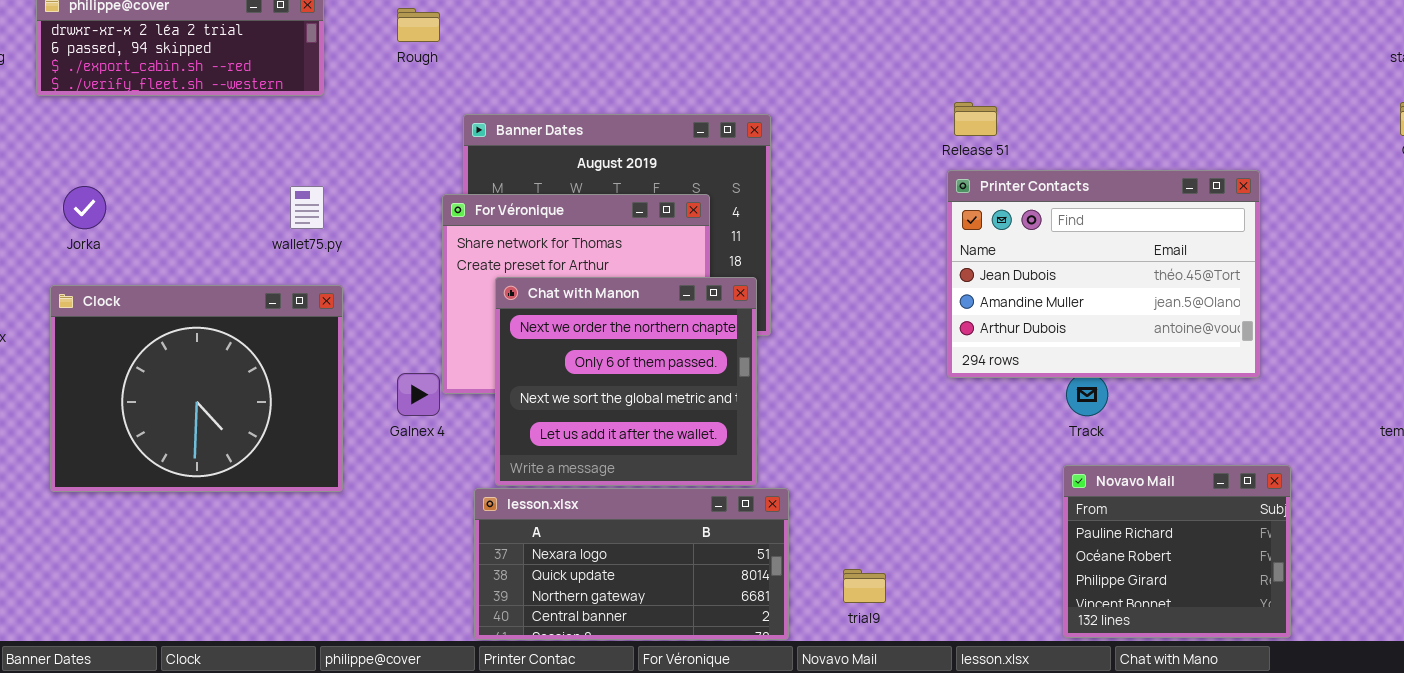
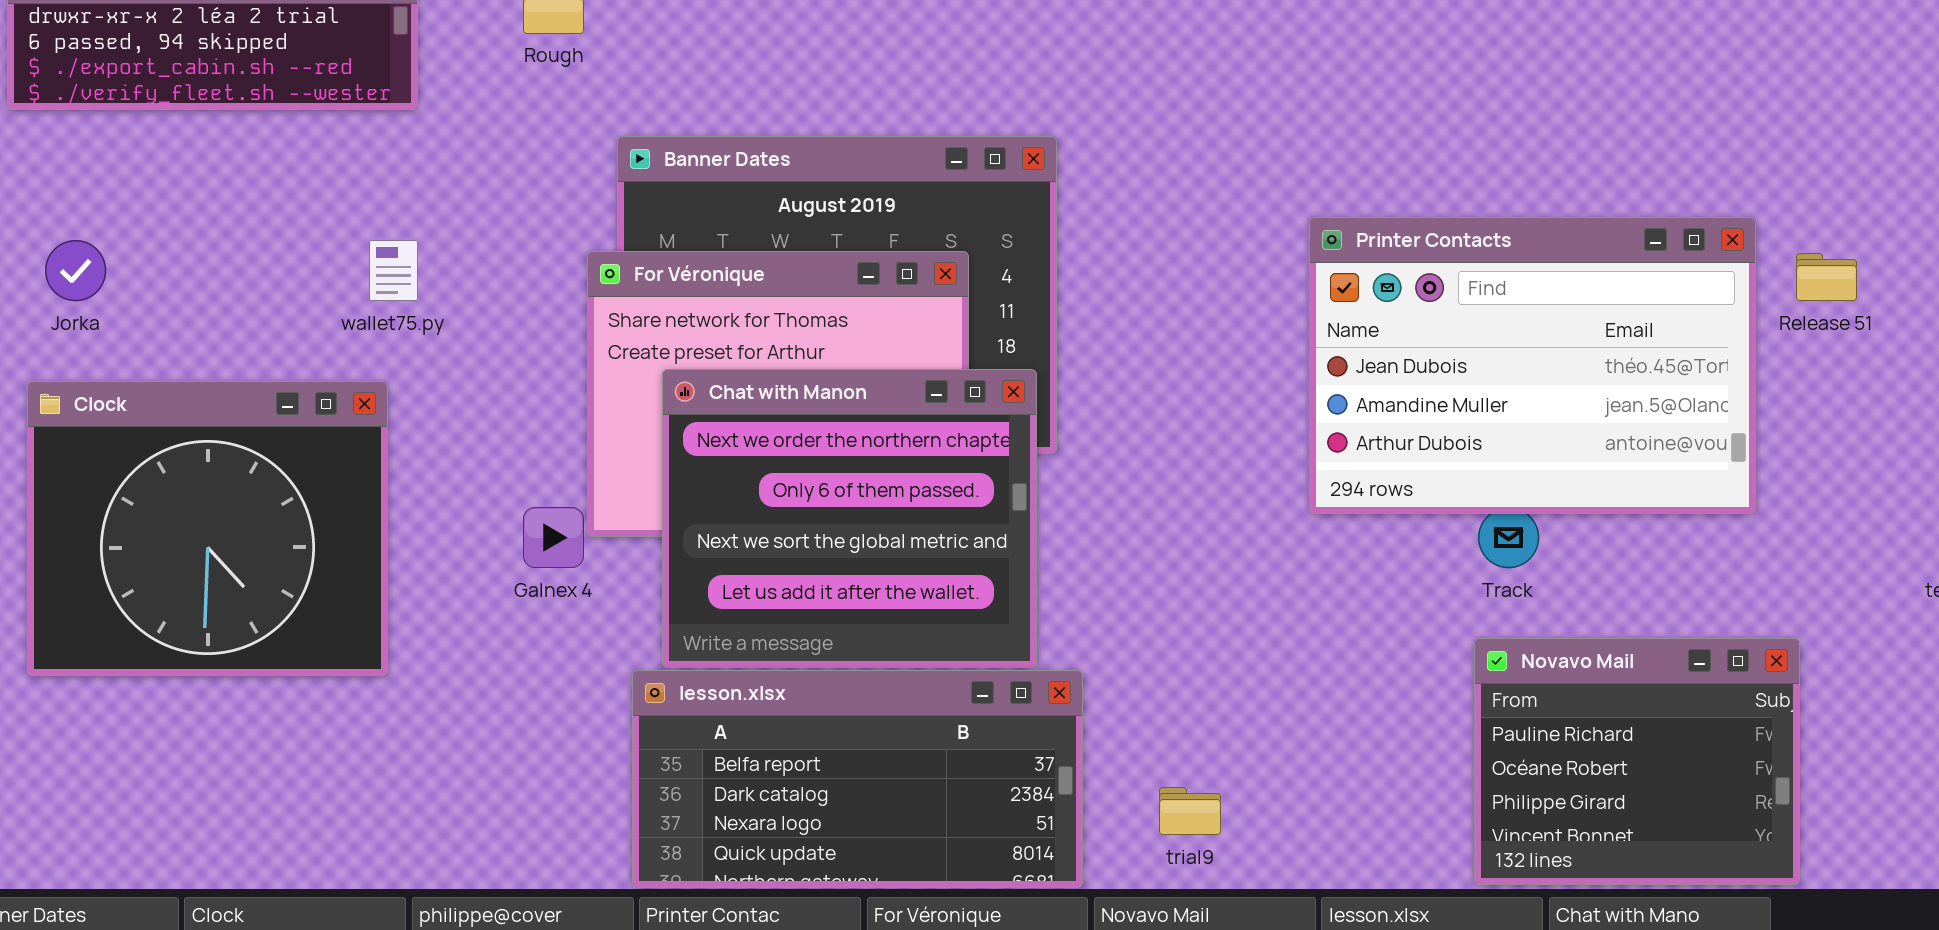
Release 51: [954,102,997,136] -> [1796,253,1857,301], moved
Clock: [50,285,343,492] -> [27,381,388,676], resized
lesson.xlsx: [474,488,789,640] -> [632,670,1083,888], scrolled up 2 rows

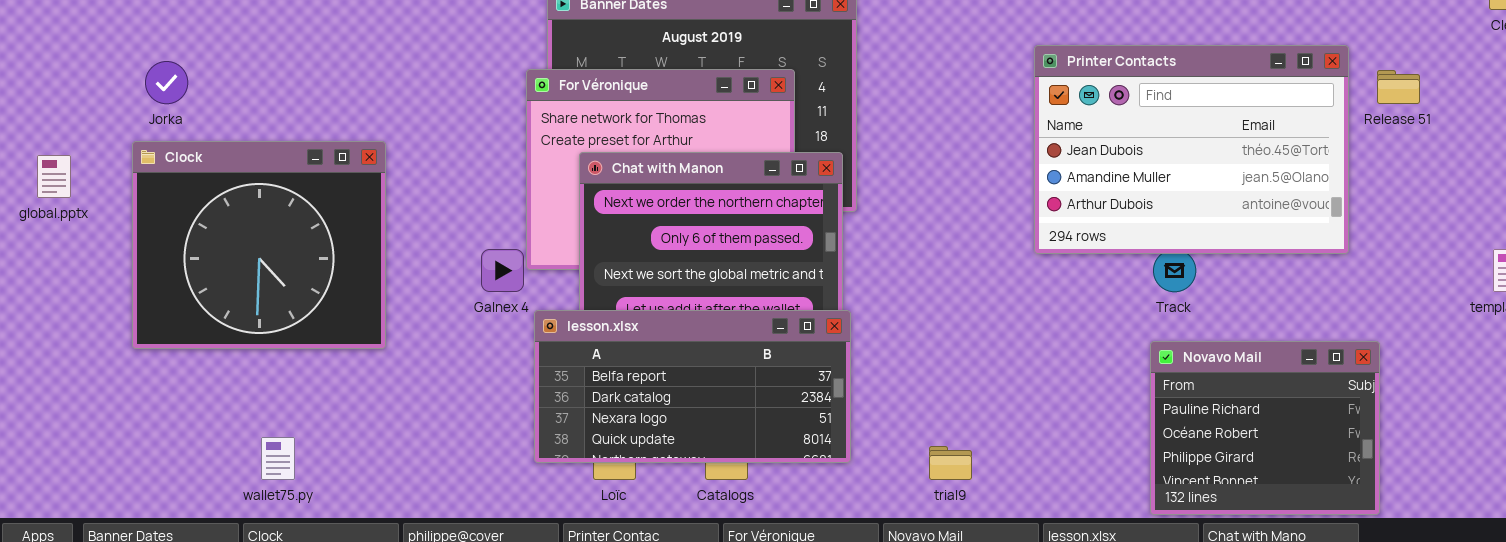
wallet75.py: [369,240,418,301] -> [261,437,295,480], moved
Clock: [27,381,388,676] -> [132,141,386,349], moved
lesson.xlsx: [632,670,1083,888] -> [534,310,851,463], moved

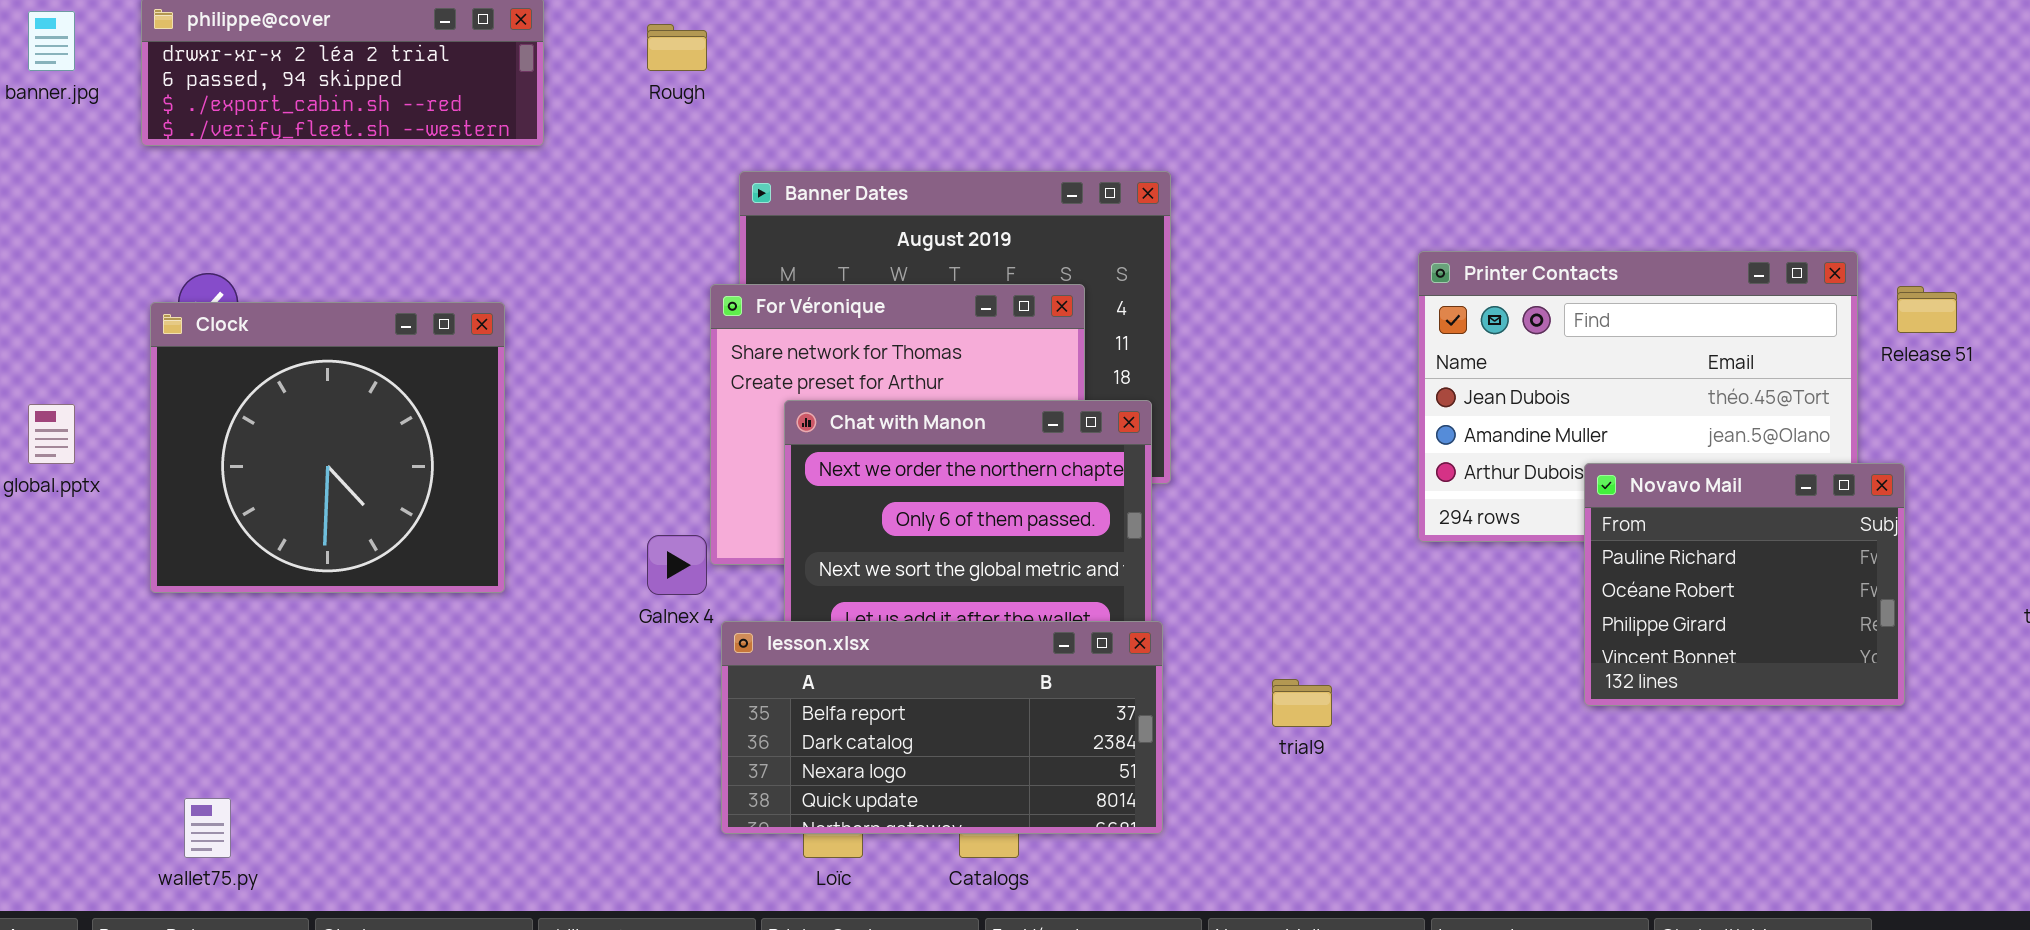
Clock: [132,141,386,349] -> [150,302,505,593], moved
Novavo Mail: [1150,341,1380,515] -> [1584,463,1905,706], moved
wallet75.py: [261,437,295,480] -> [184,798,231,858], moved
trial9: [929,446,972,480] -> [1272,679,1332,727], moved

